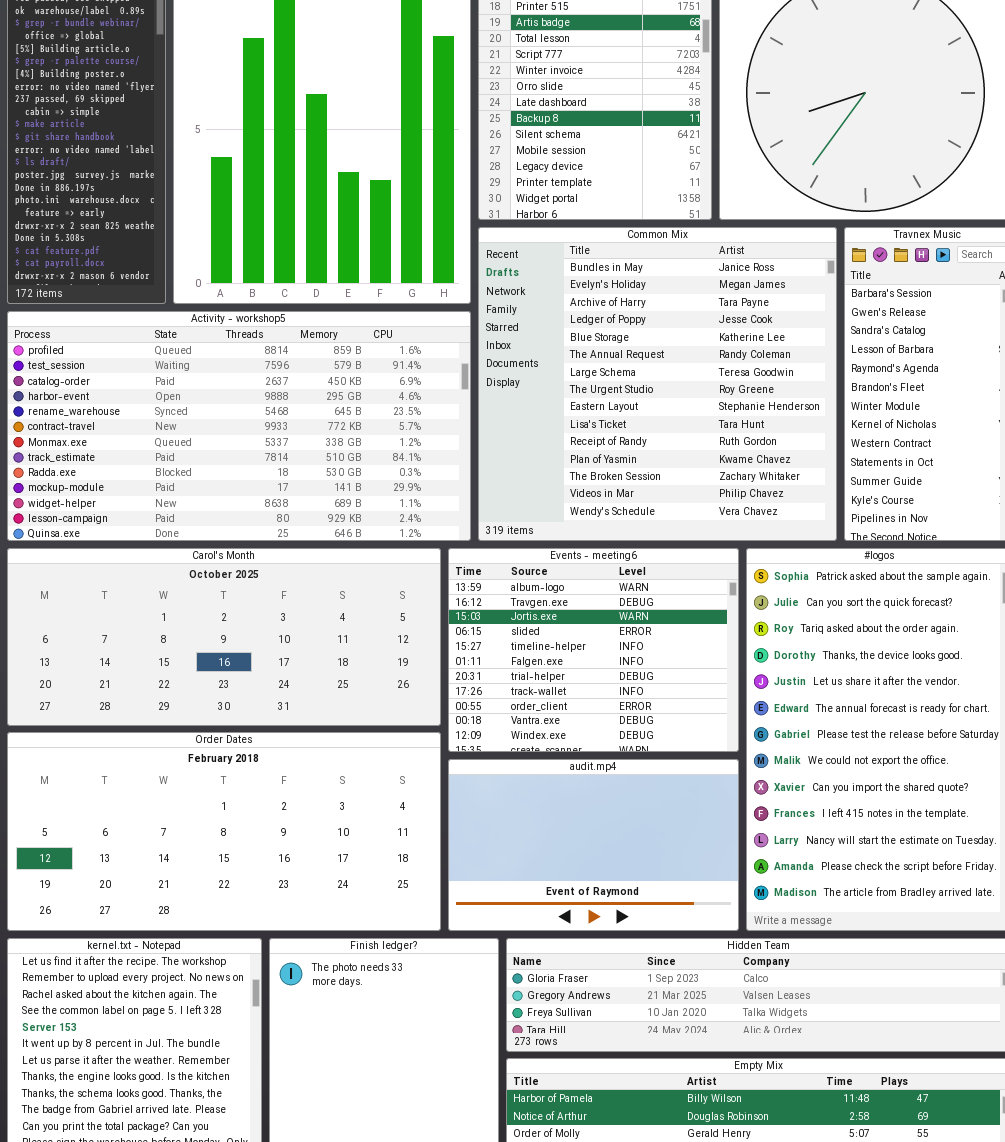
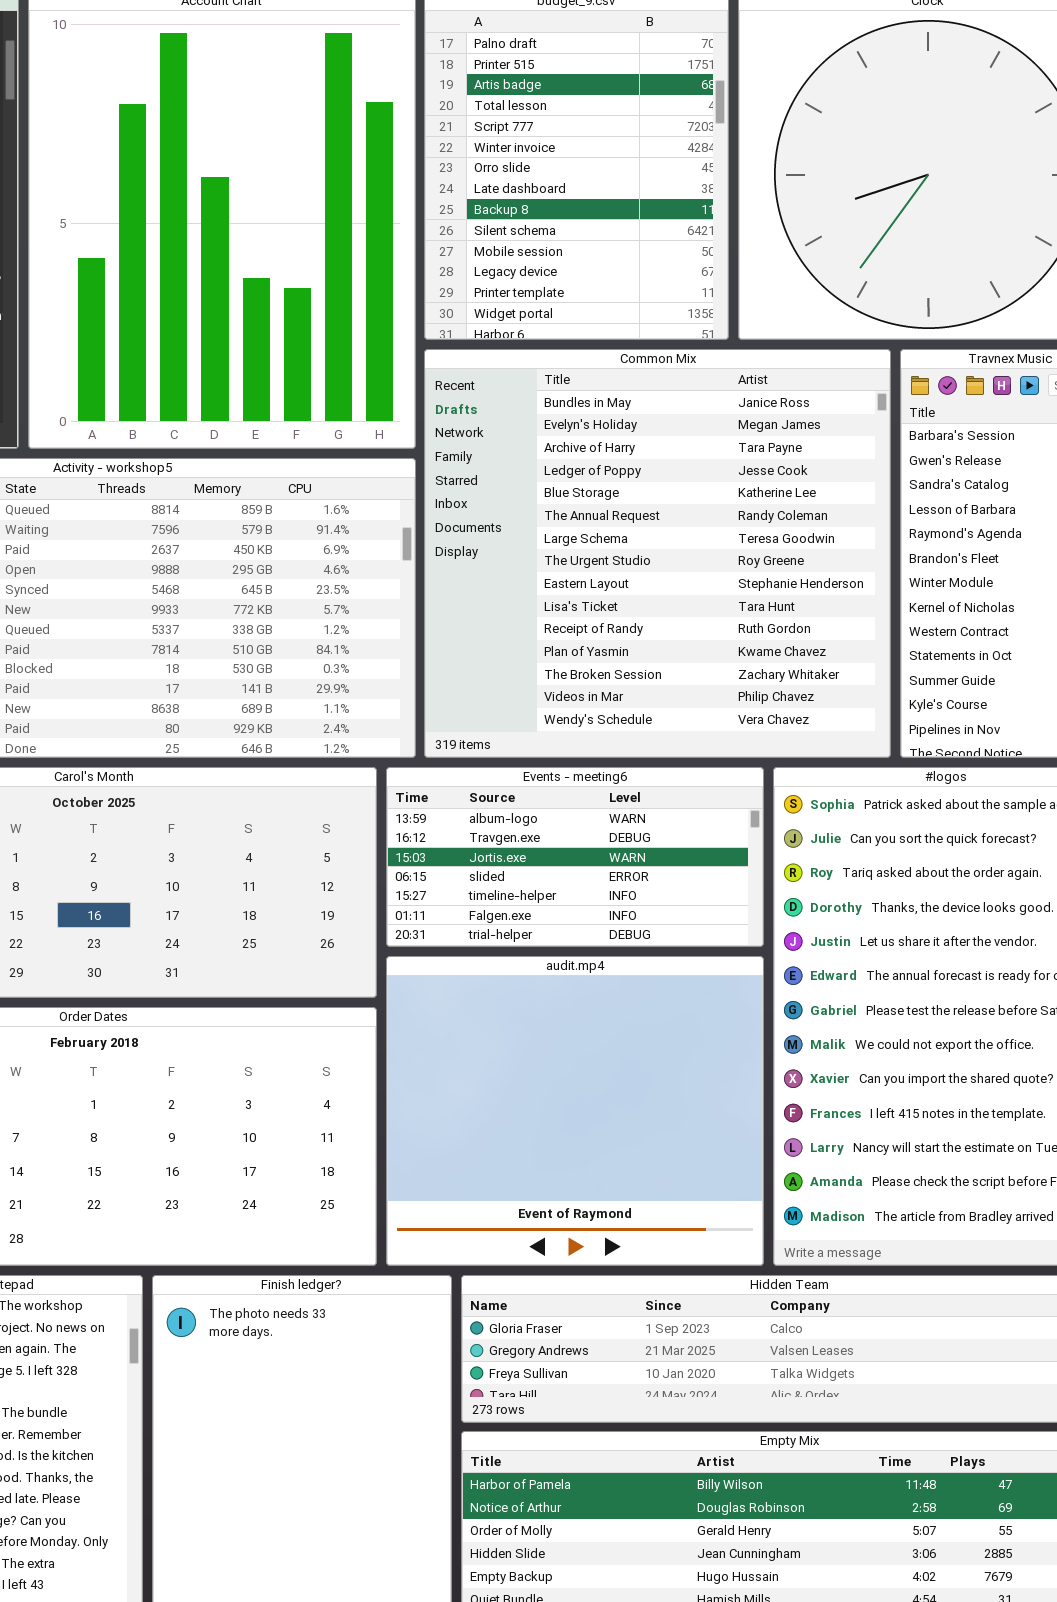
Events - meeting6: [448,548,739,752] -> [386,767,764,947], resized
audit.mp4: [448,759,739,931] -> [386,956,764,1266], resized

